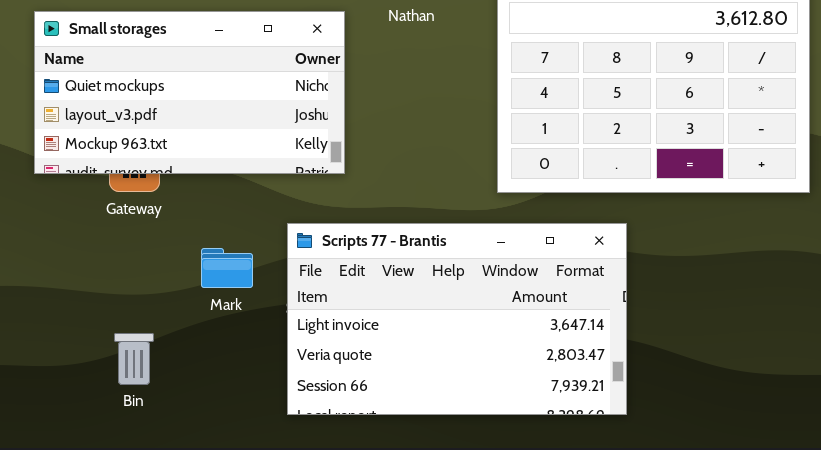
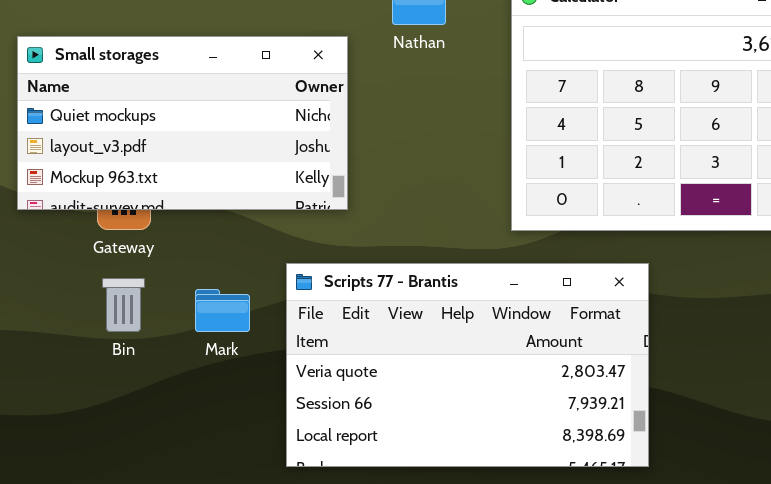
Scripts 77 - Brantis: [287,223,627,415] -> [286,263,649,467], scrolled down 1 row
Bin: [114,333,154,385] -> [102,278,145,332], moved

